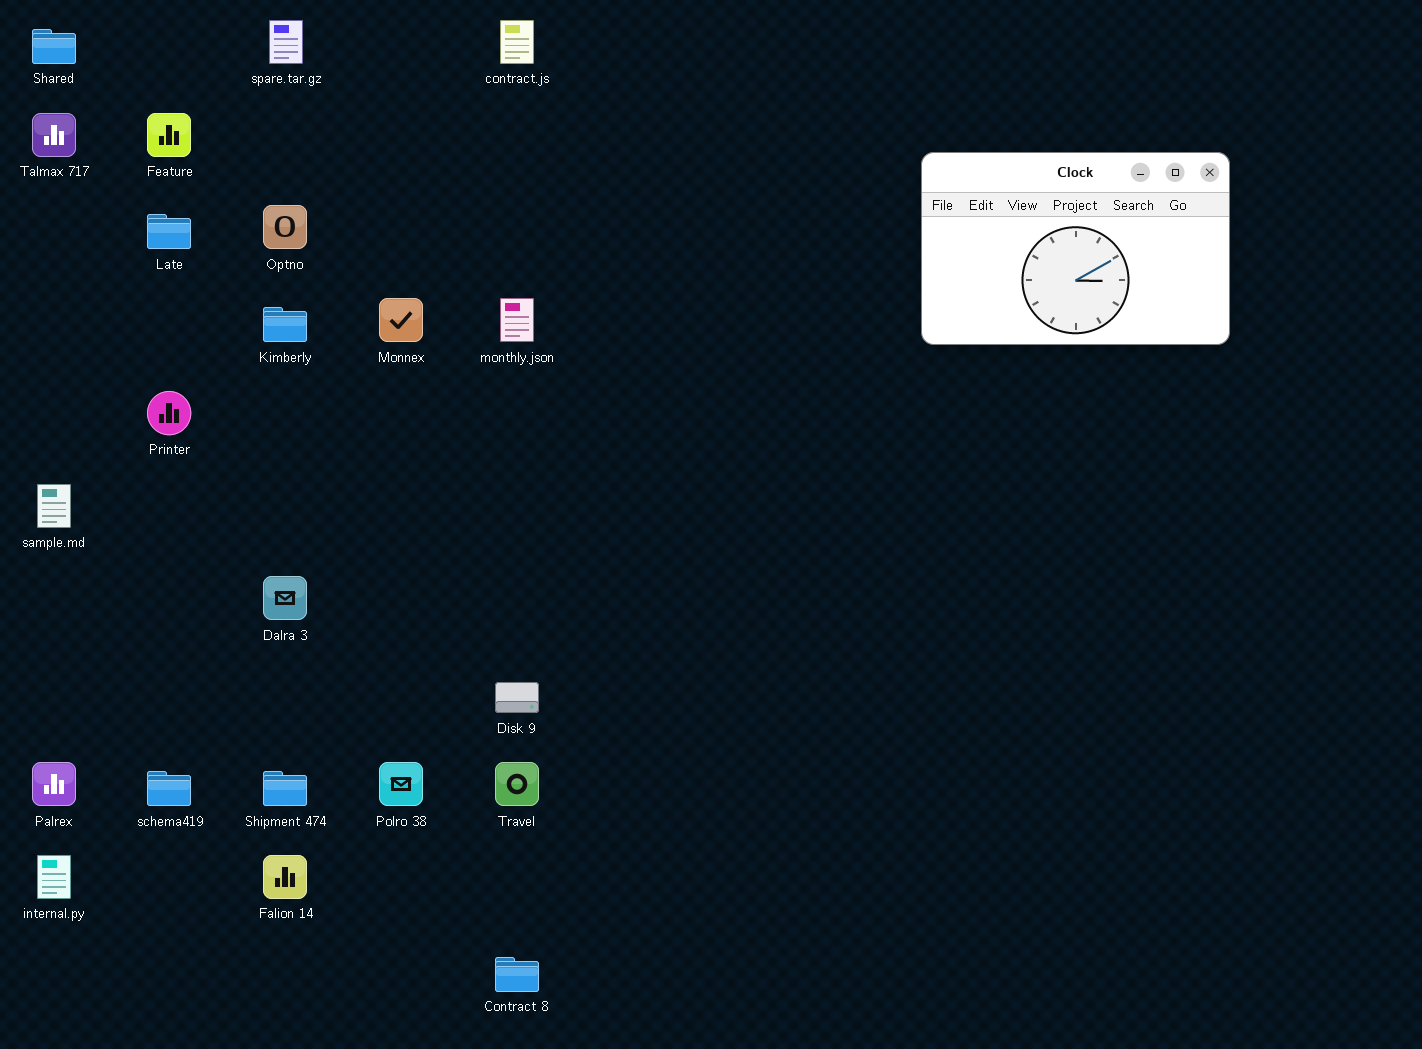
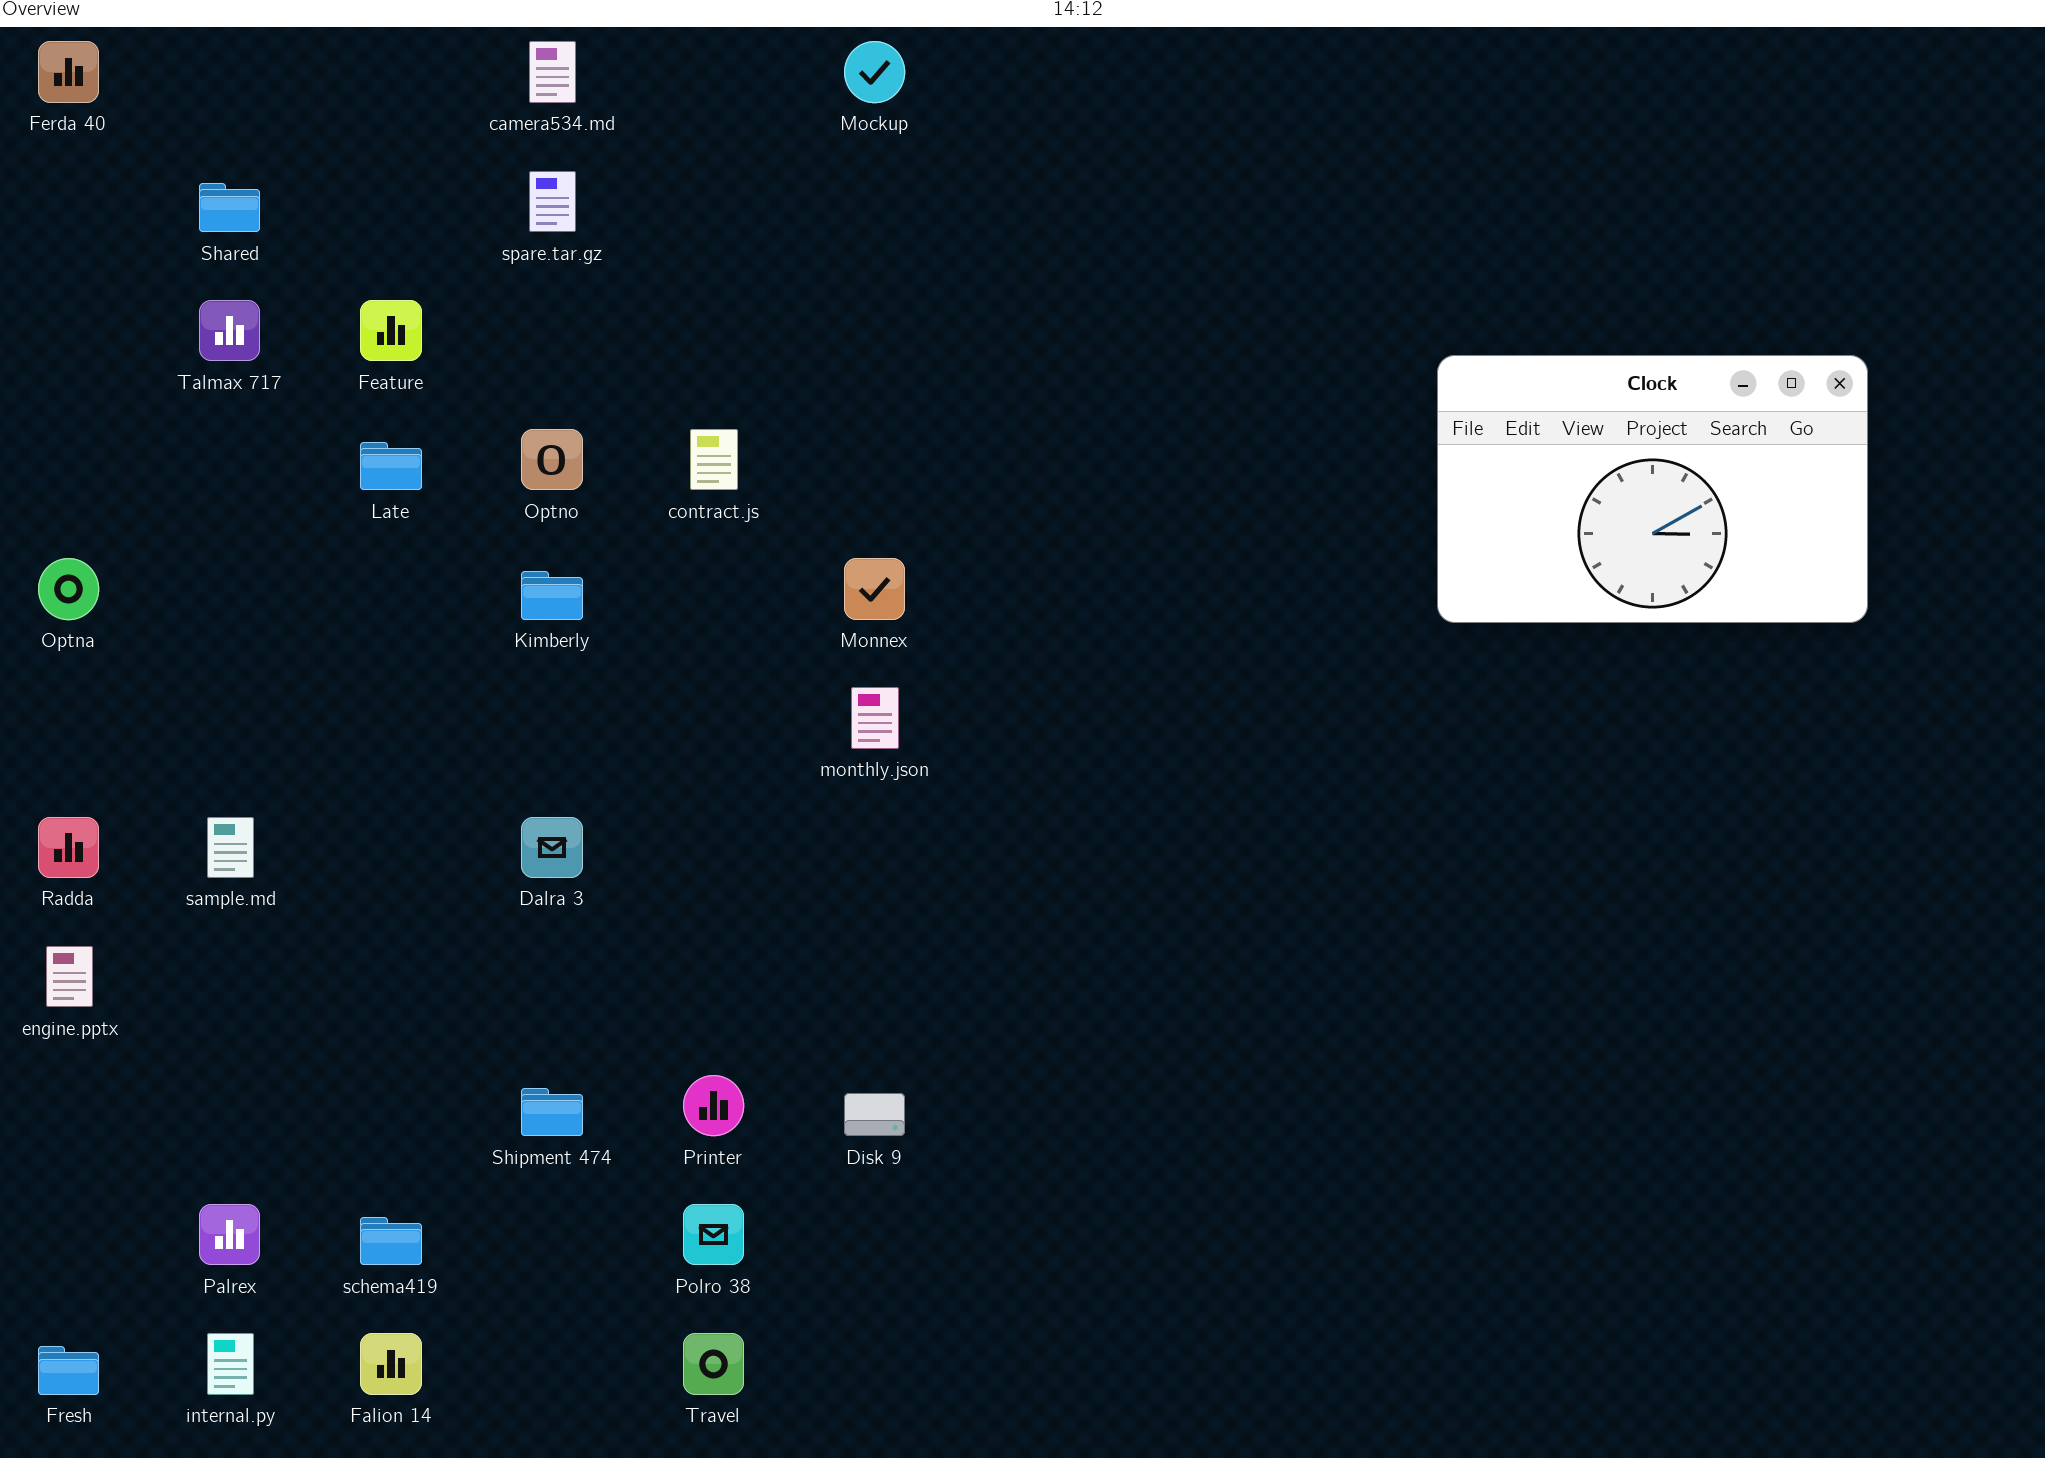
contract.js: [500,20,534,64] -> [690,429,738,490], moved
Monnex: [379,298,423,342] -> [844,558,905,620], moved
monthly.json: [500,298,534,342] -> [851,687,899,749], moved
Printer: [147,391,191,435] -> [683,1075,744,1136], moved
Dalra 3: [263,576,307,620] -> [521,817,583,878], moved
Travel: [495,762,539,806] -> [683,1333,744,1395], moved
Shipment 474: [263,771,307,806] -> [521,1088,583,1136], moved
Falion 14: [263,855,307,899] -> [360,1333,422,1395], moved

